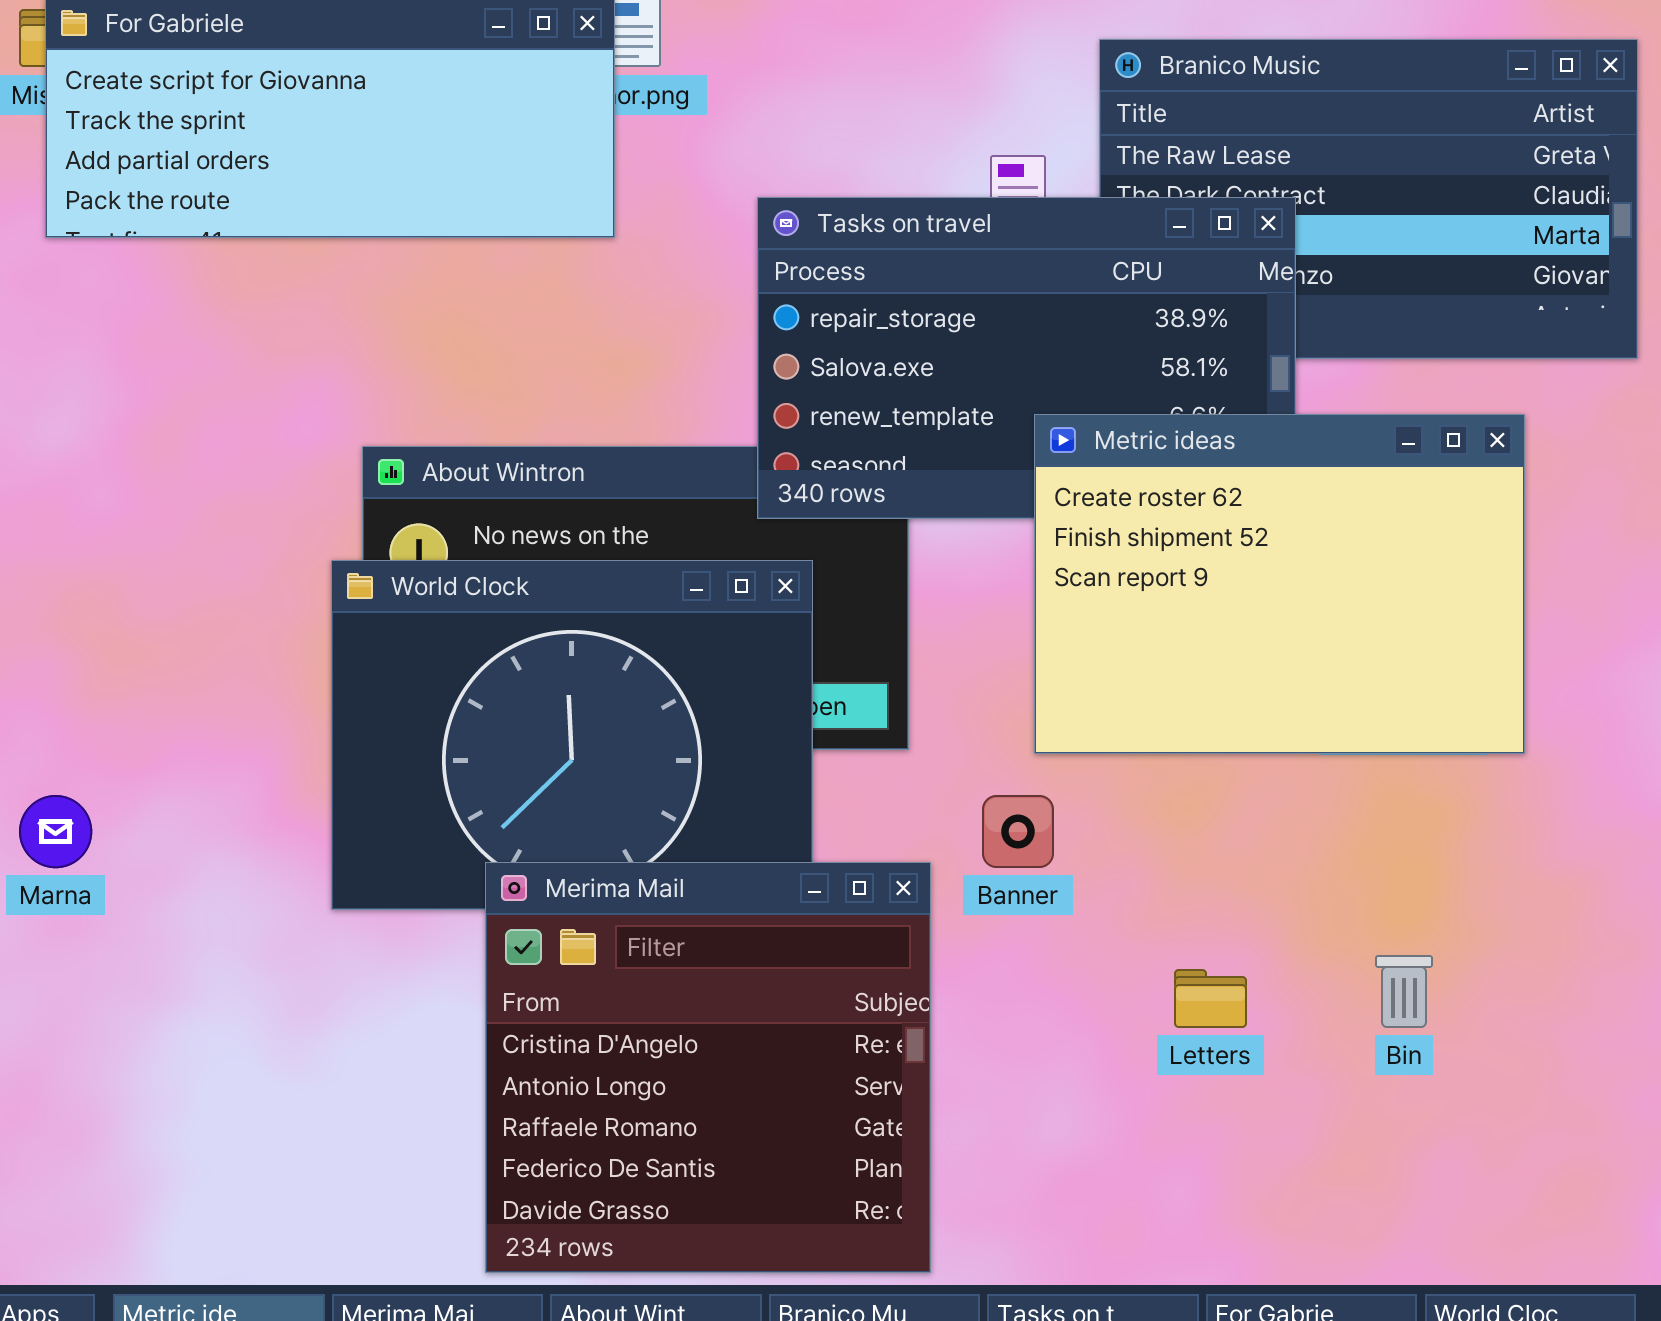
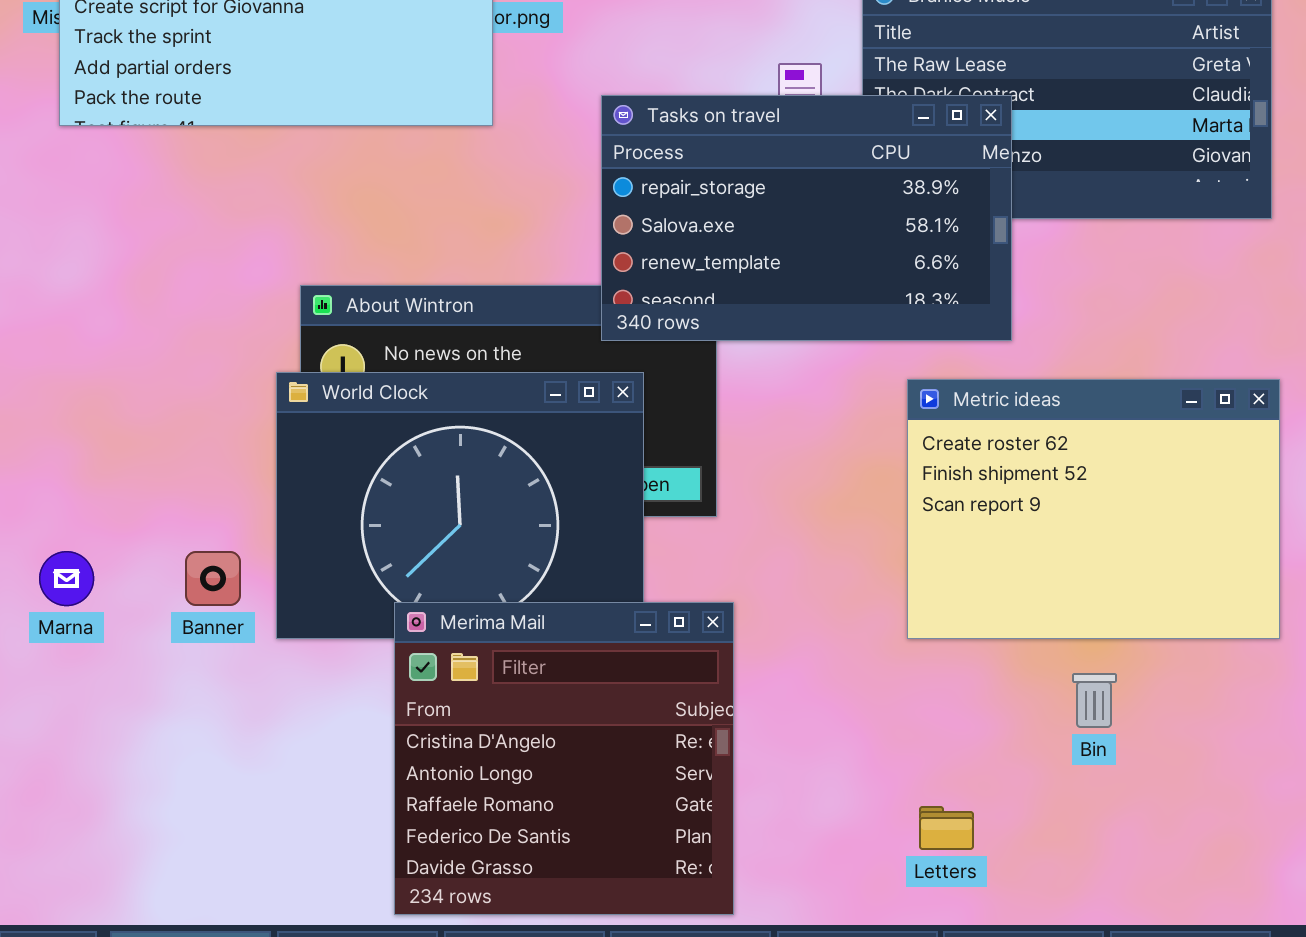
Metric ideas: [1034,414,1525,754] -> [907,379,1280,639], moved
Banner: [982,795,1054,868] -> [185,551,241,606], moved
Letters: [1174,969,1247,1028] -> [919,806,974,850], moved

